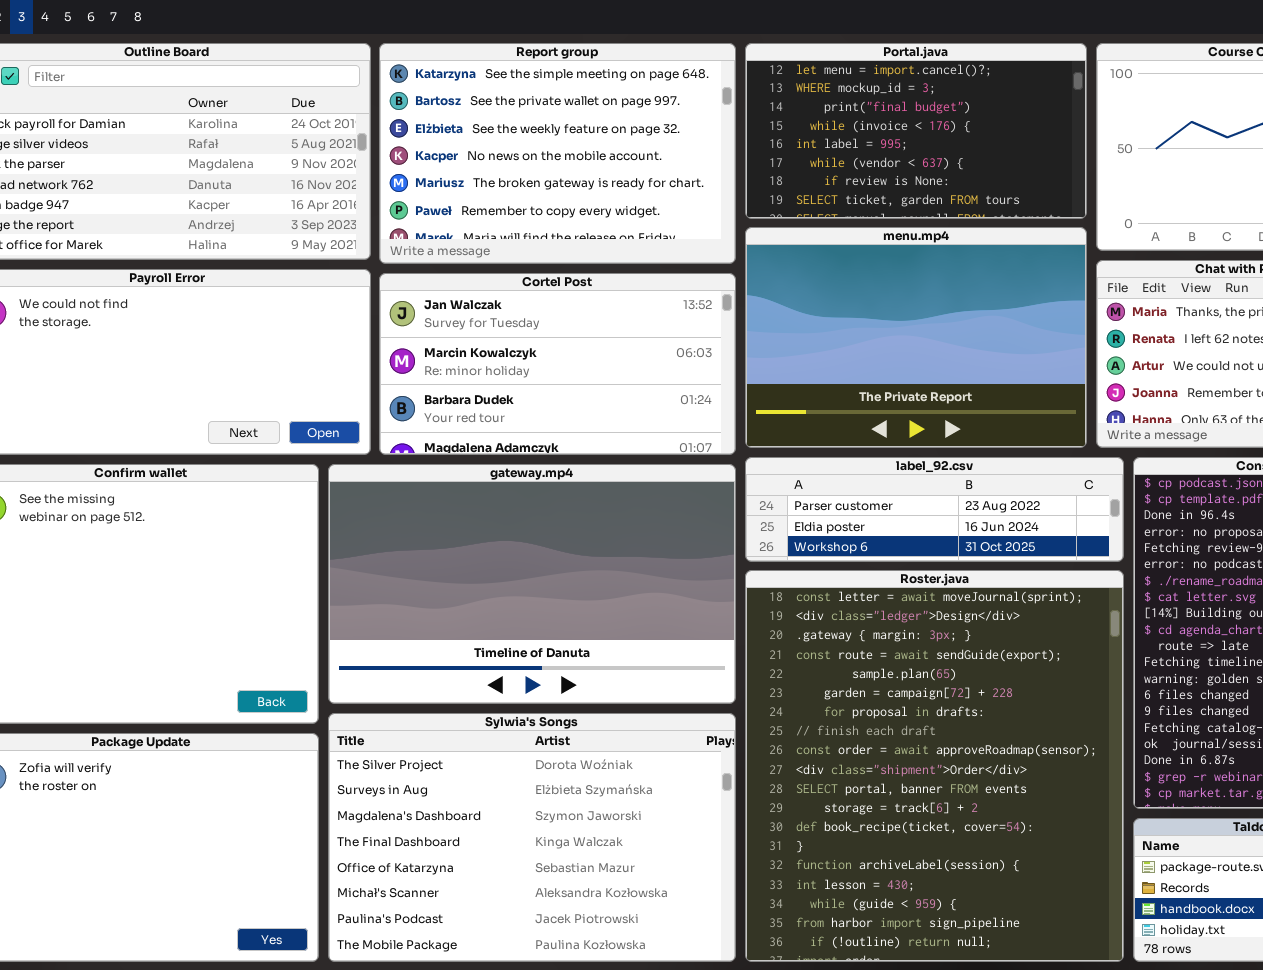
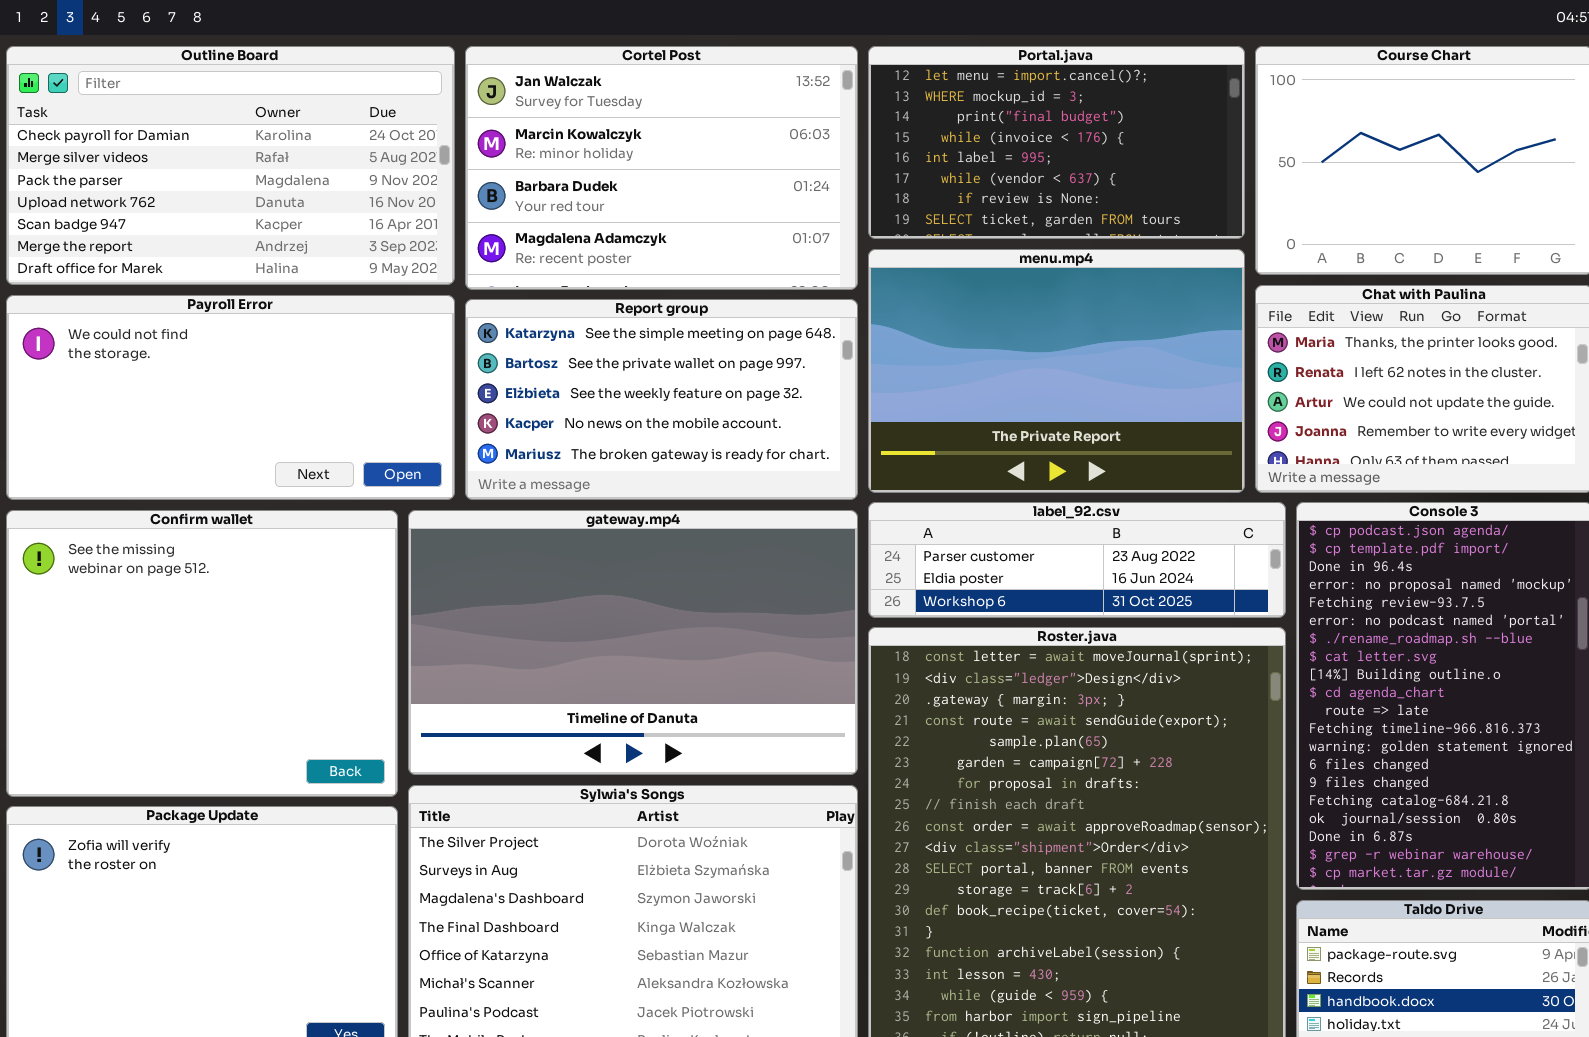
Report group: [379,43,736,264] -> [465,299,858,500], moved, resized
Cortel Post: [379,273,736,455] -> [465,46,858,290], moved, resized

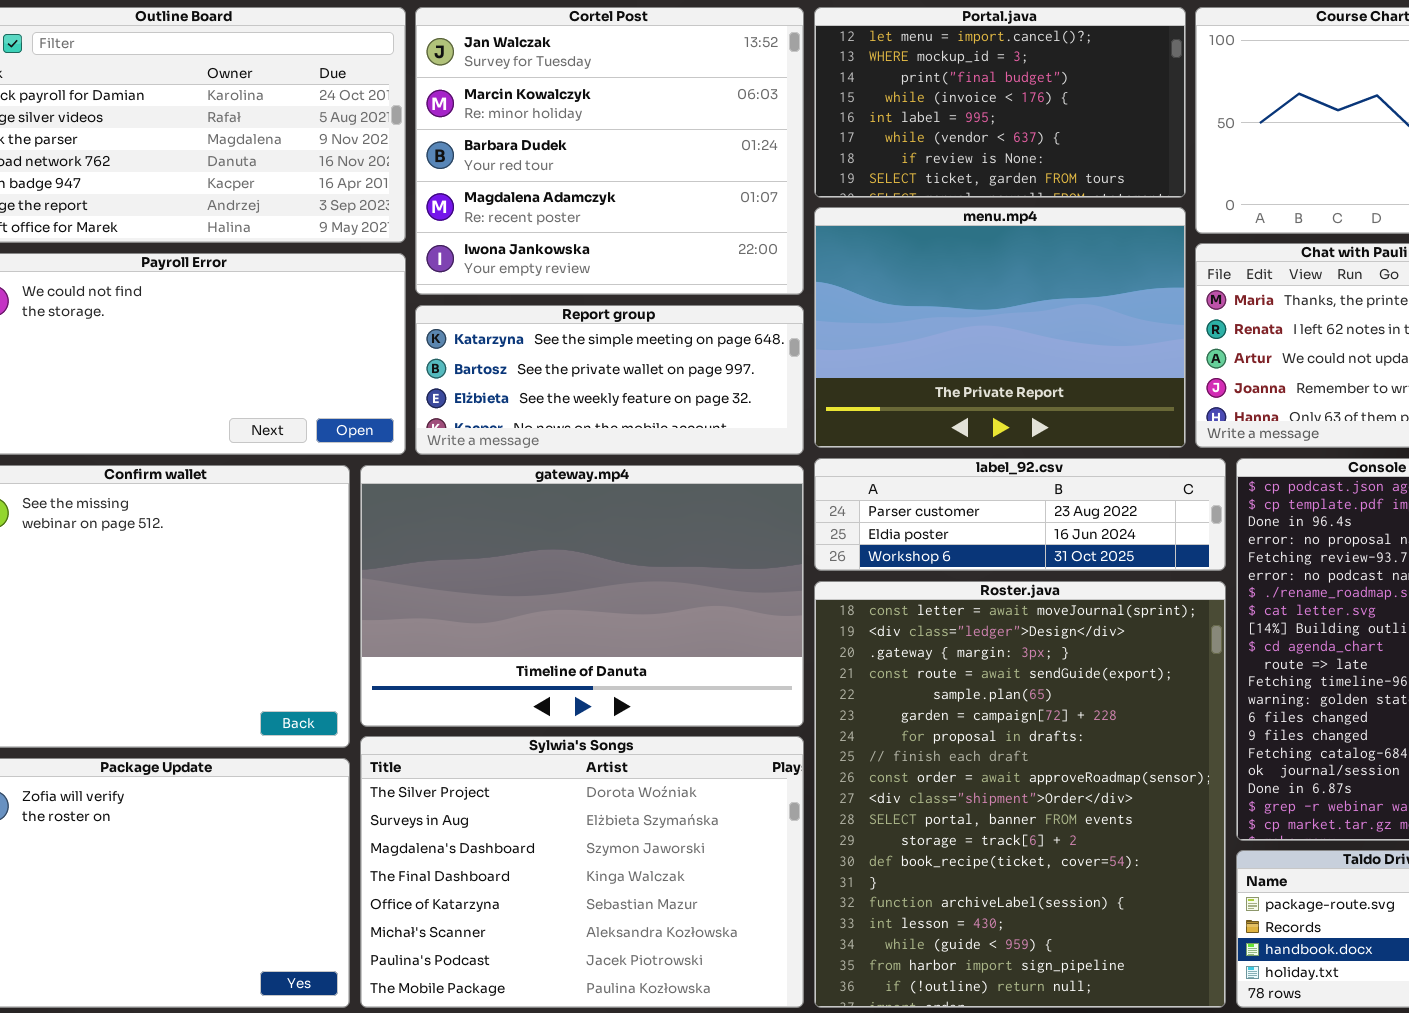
Cortel Post: [465,46,858,290] -> [415,7,804,295], resized
Report group: [465,299,858,500] -> [415,305,804,455], resized

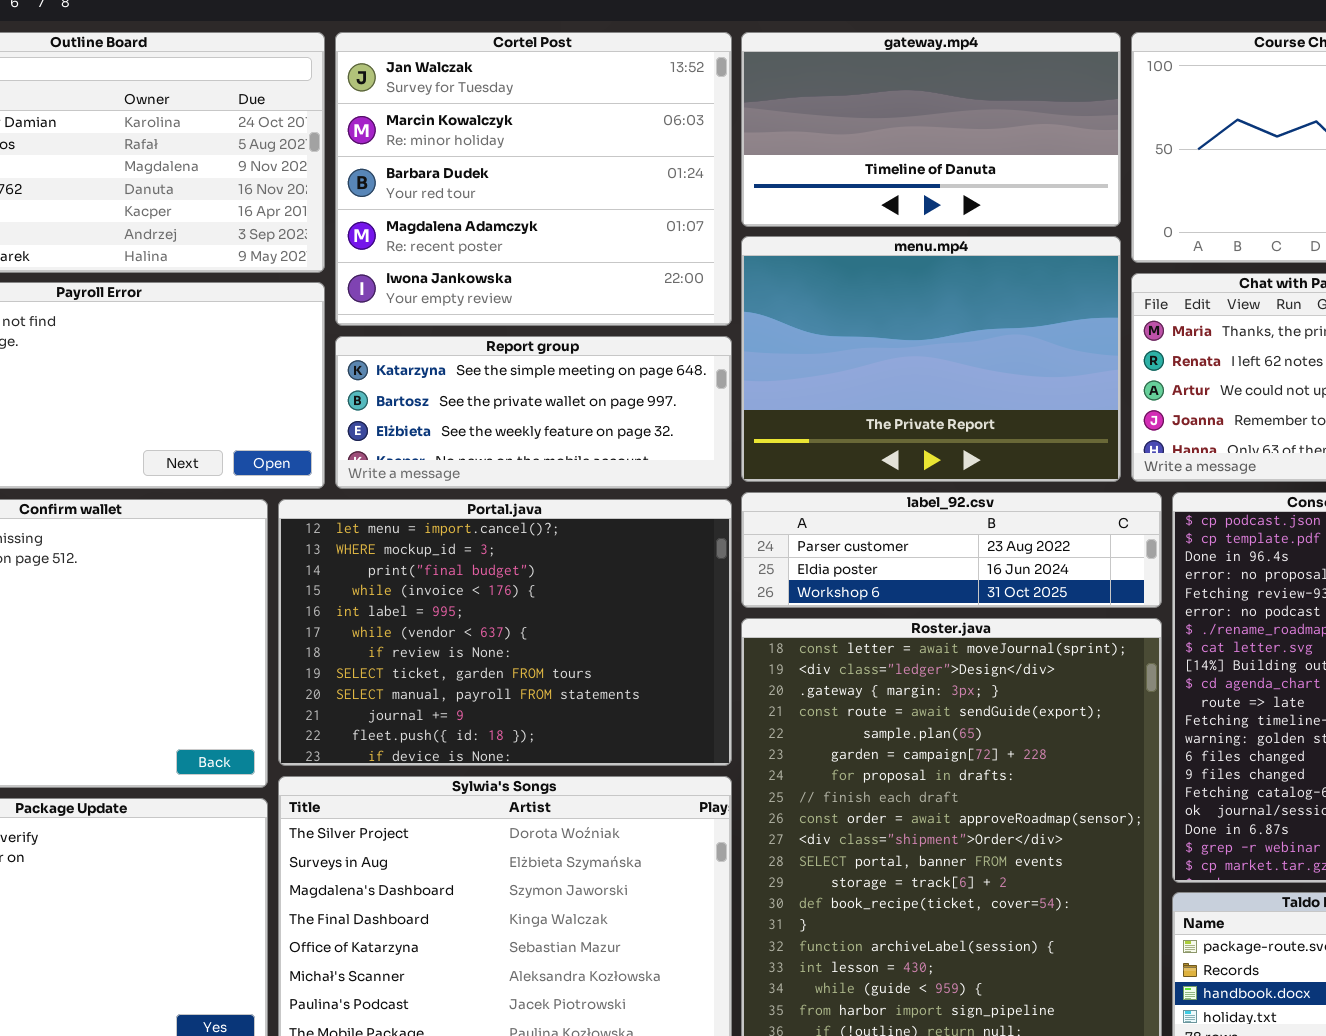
Portal.java: [814,7,1186,198] -> [278,499,732,766], moved, resized
gateway.mp4: [360,465,804,727] -> [741,32,1121,227], moved, resized

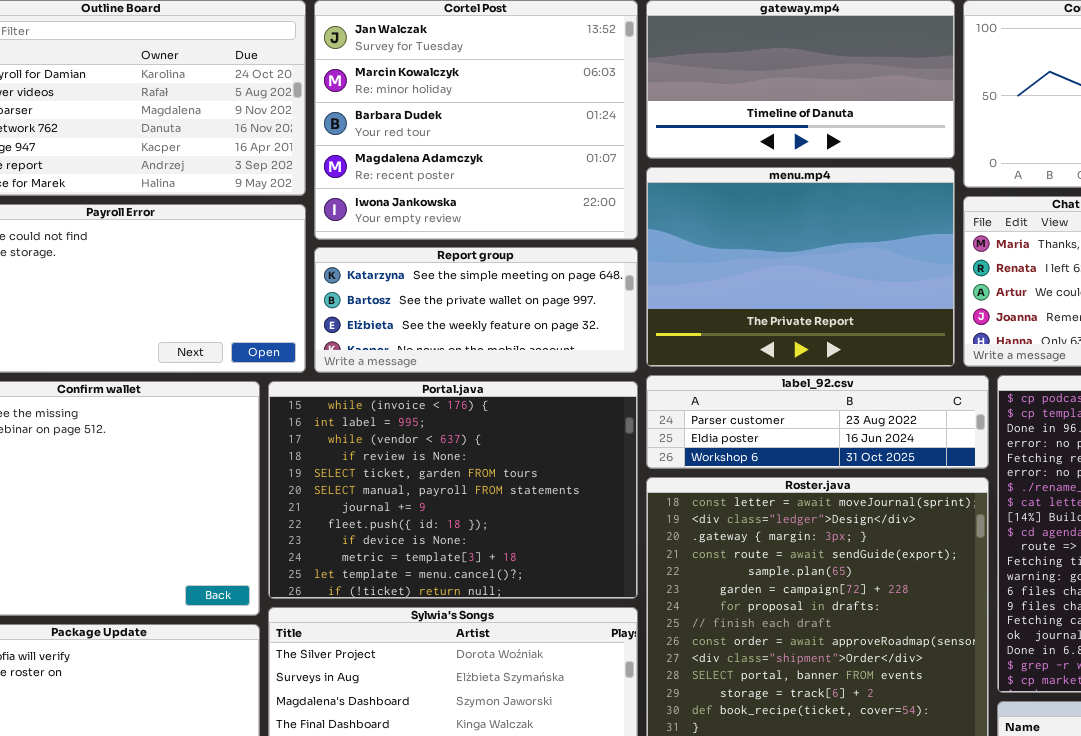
Portal.java: [278,499,732,766] -> [268,381,638,599], scrolled down 3 rows

